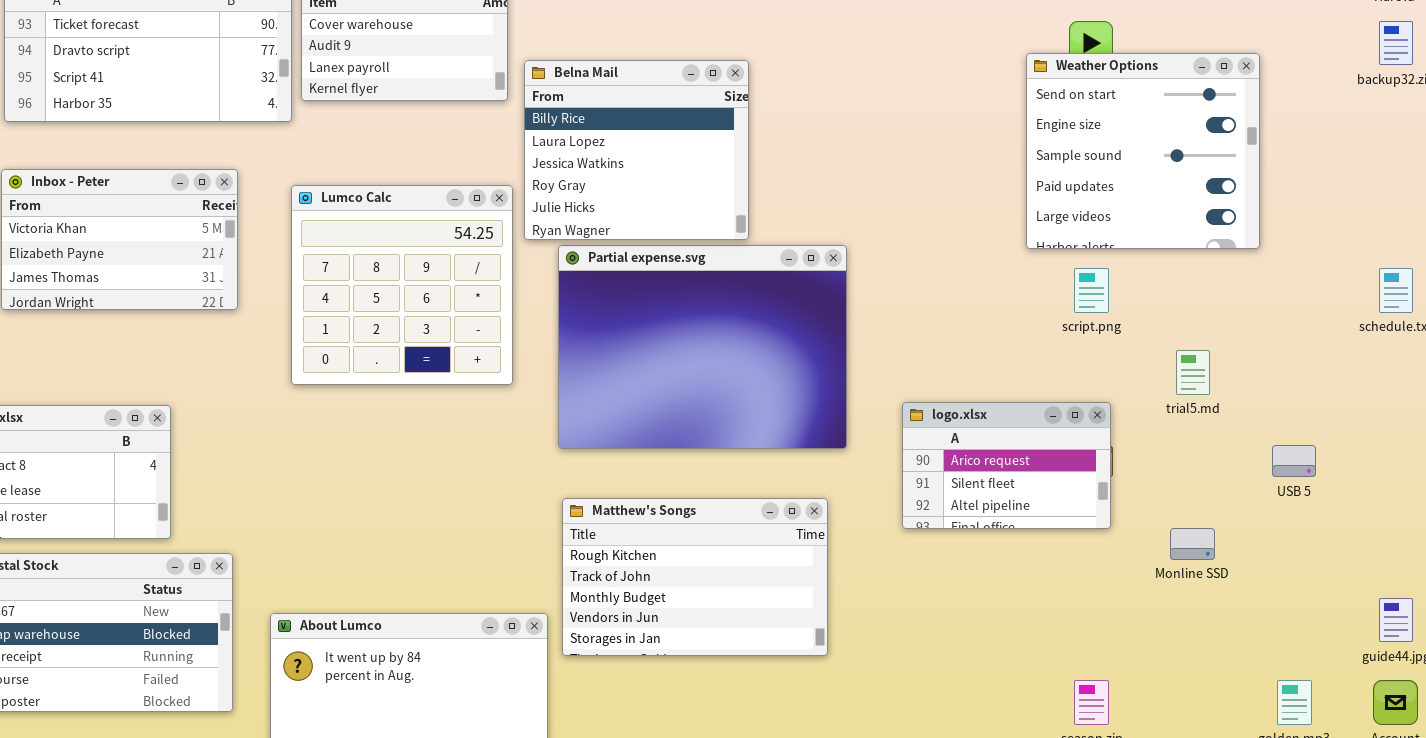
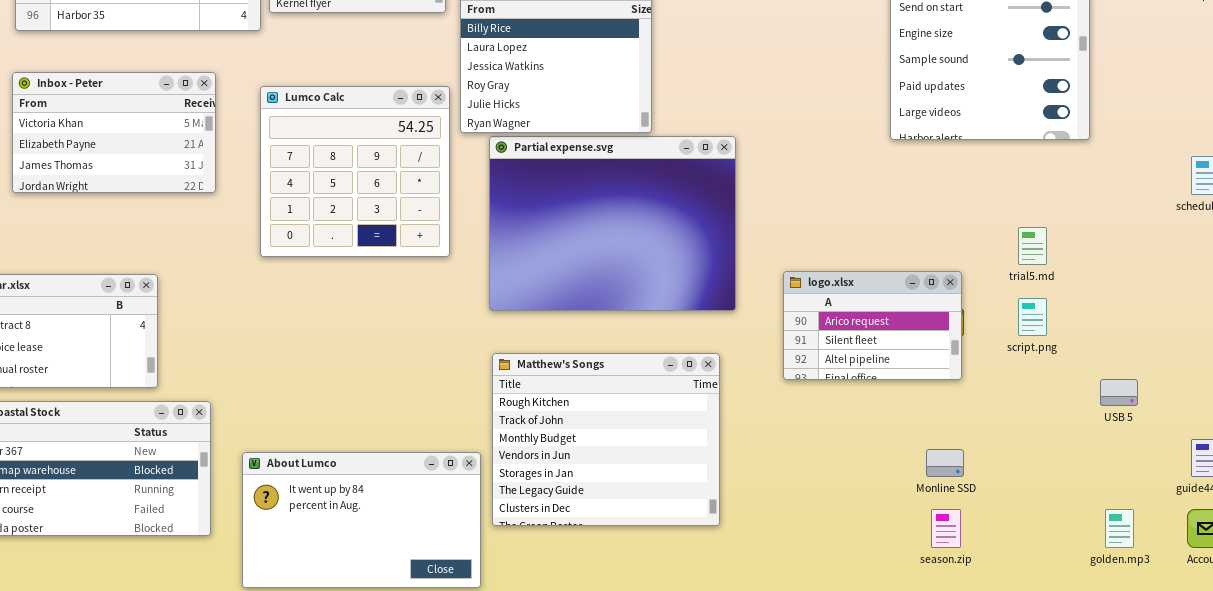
script.png: [1074,268,1109,313] -> [1018,298,1047,336], moved
USB 5: [1272,445,1316,477] -> [1100,379,1138,406], moved
Matthew's Songs: [562,498,828,656] -> [492,353,720,526], resized
Monline SSD: [1170,528,1215,560] -> [926,449,964,477], moved

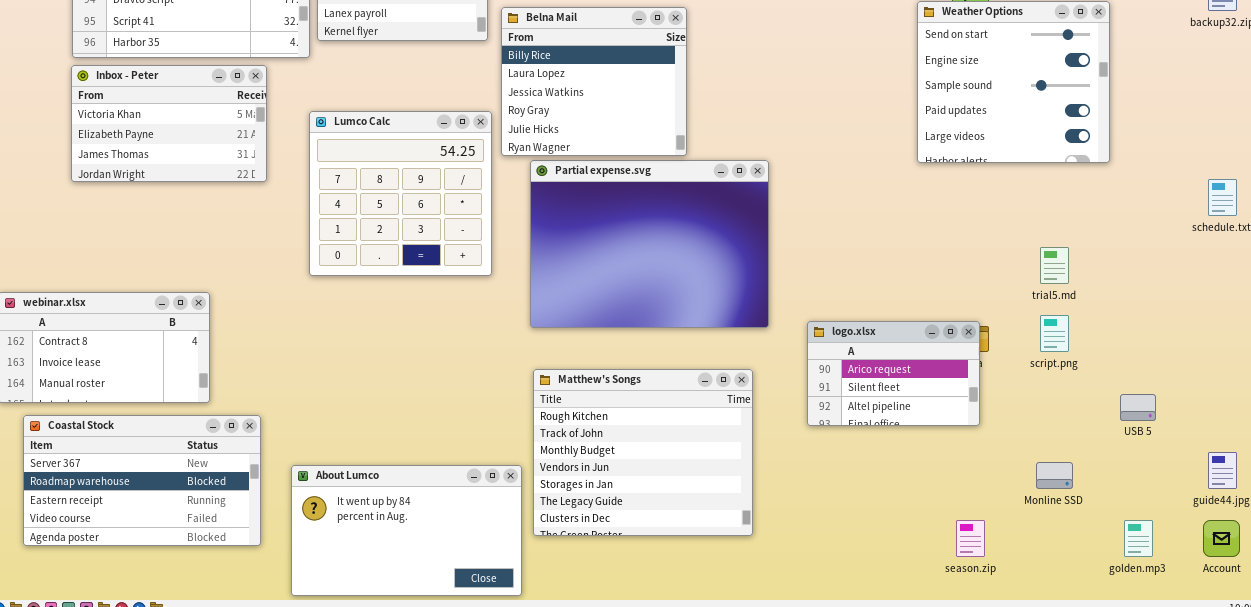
Inbox - Peter: [12,72,216,193] -> [71,65,267,182], moved
logo.xlsx: [783,271,962,380] -> [807,321,980,426], moved
Monline SSD: [926,449,964,477] -> [1036,462,1073,489], moved

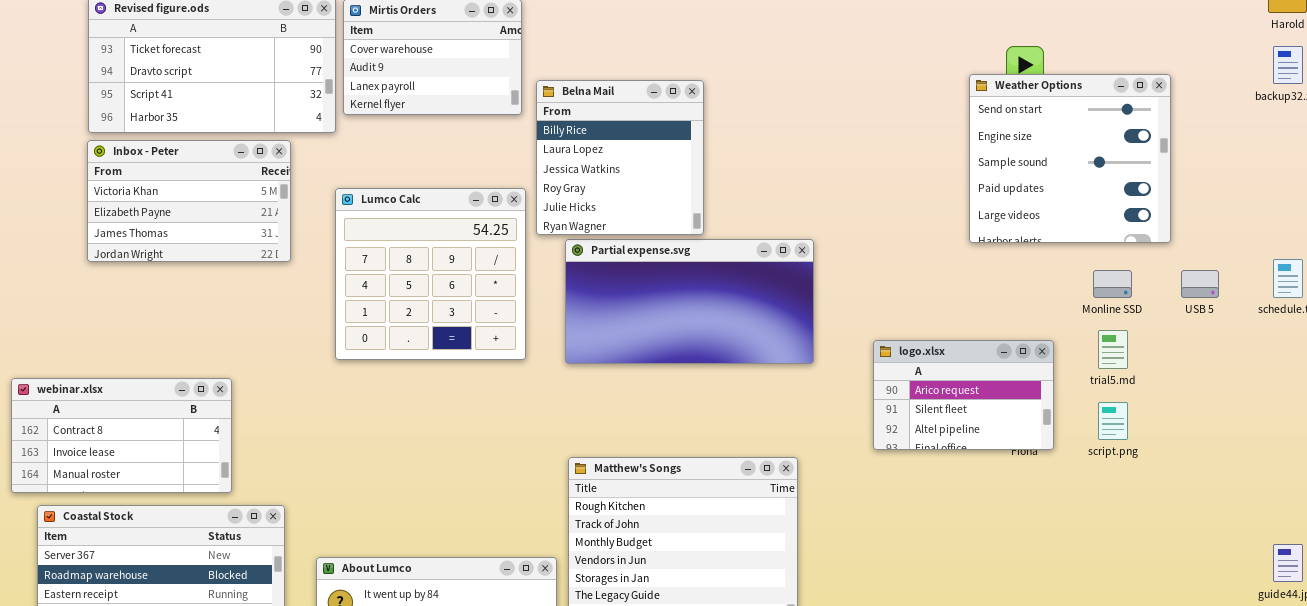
Belna Mail: [501,7,687,156] -> [536,80,704,235], resized
Partial expense.svg: [530,160,769,328] -> [565,239,814,364], resized
logo.xlsx: [807,321,980,426] -> [873,340,1054,450], moved
USB 5: [1120,394,1156,421] -> [1181,270,1219,298], moved
Monline SSD: [1036,462,1073,489] -> [1093,270,1132,298], moved

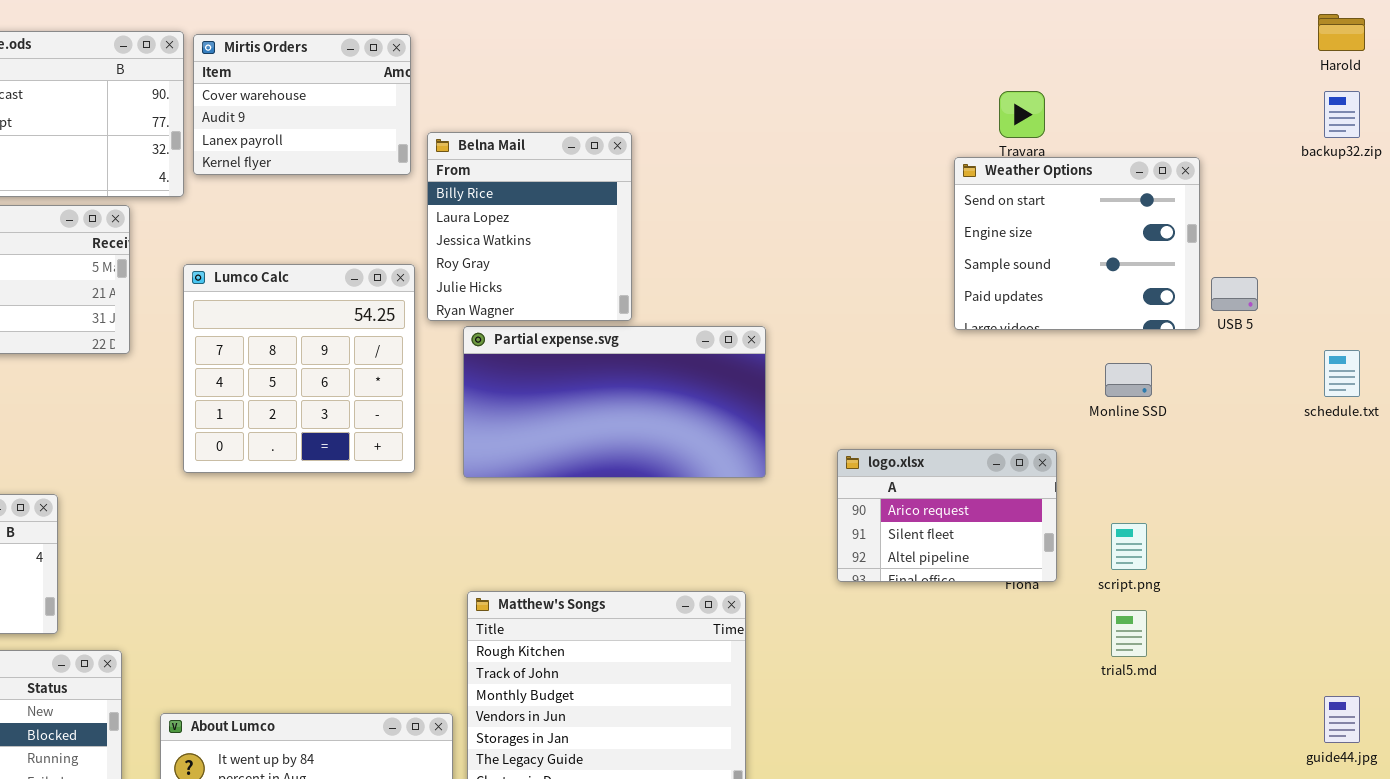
Weather Options: [969,74,1171,243] -> [954,157,1200,330], resized
USB 5: [1181,270,1219,298] -> [1211,277,1258,311], moved
trial5.md: [1098,330,1128,369] -> [1111,610,1147,657], moved

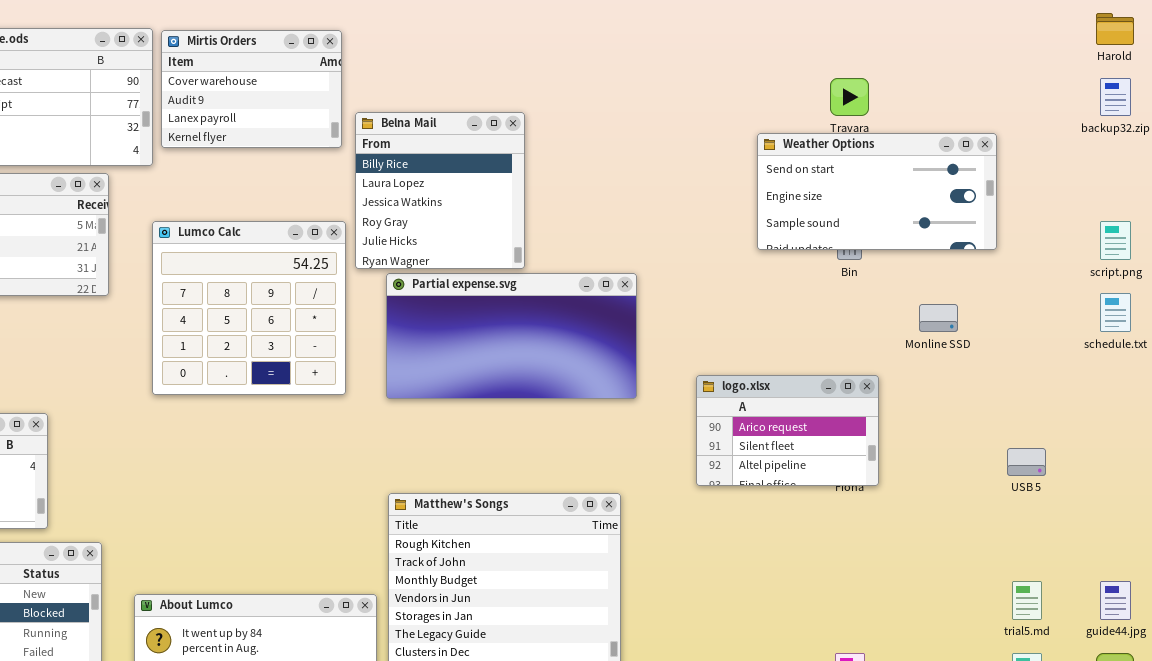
Weather Options: [954,157,1200,330] -> [757,133,997,250], resized
USB 5: [1211,277,1258,311] -> [1007,448,1046,476], moved
script.png: [1111,523,1147,570] -> [1100,221,1131,260], moved
trial5.md: [1111,610,1147,657] -> [1012,581,1042,620], moved

